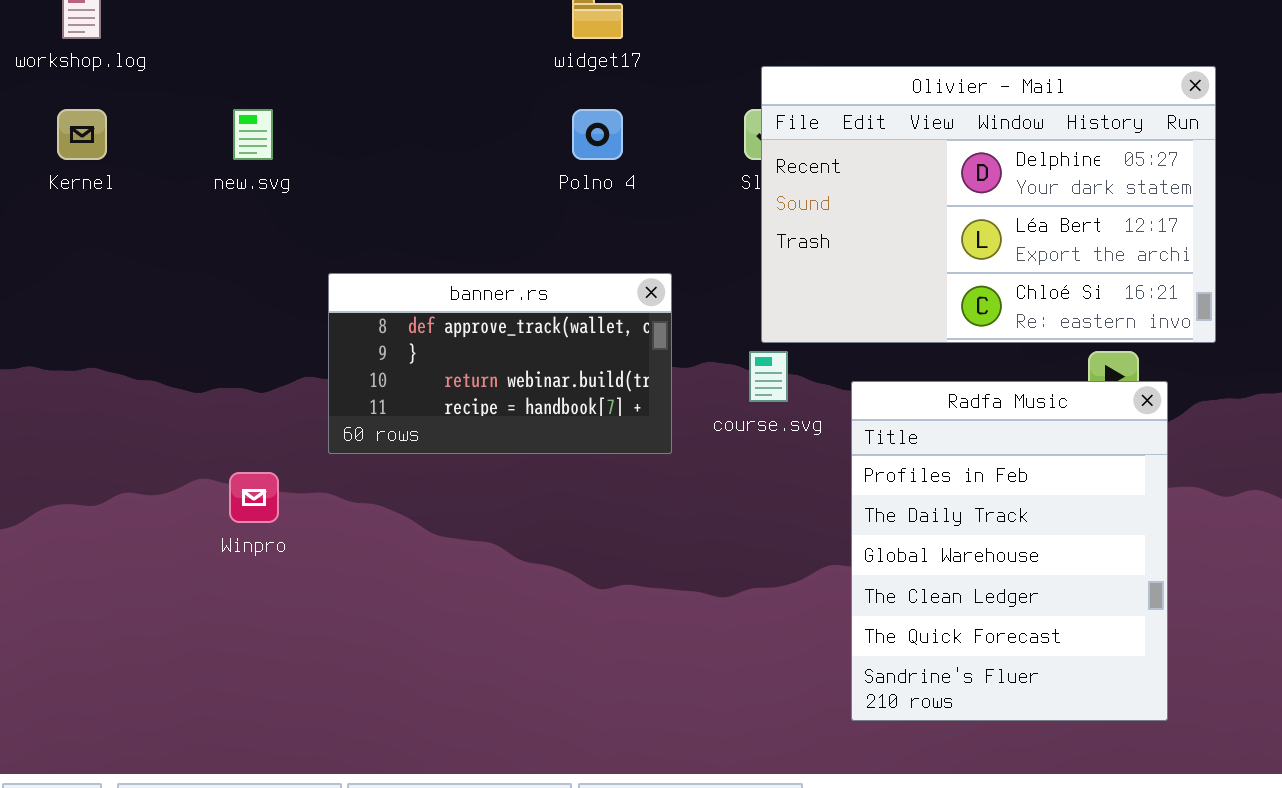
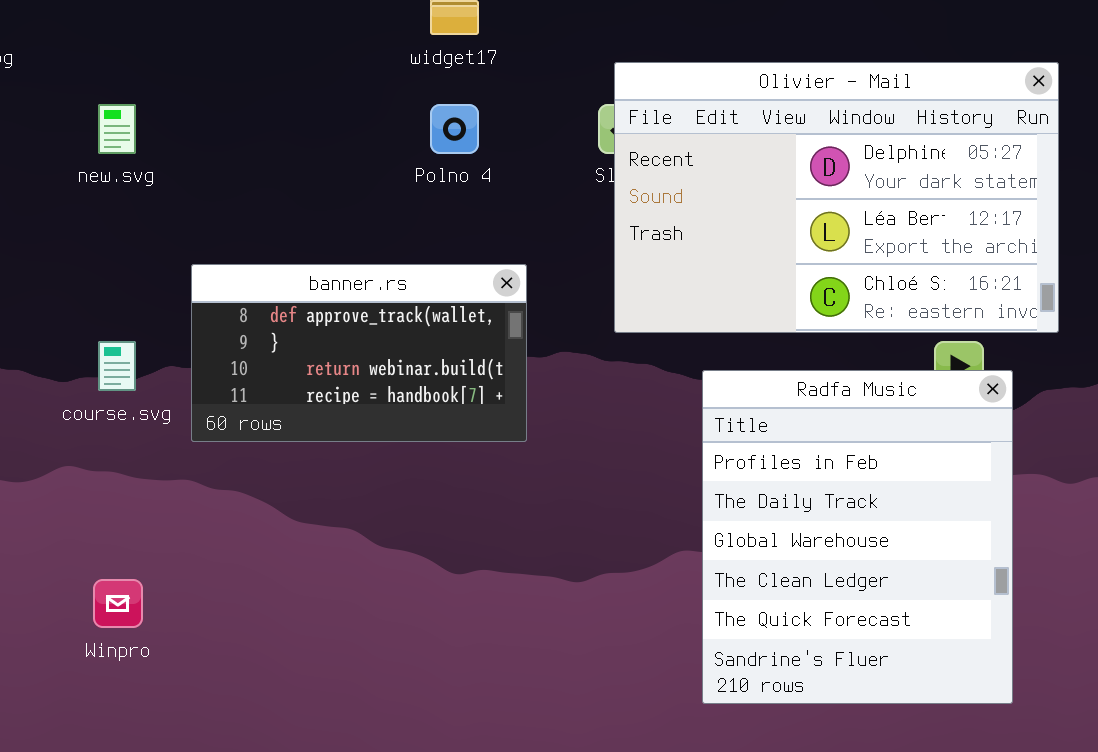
course.svg: [749,351,788,402] -> [98,341,136,391], moved
Winpro: [229,472,279,523] -> [93,579,143,628], moved

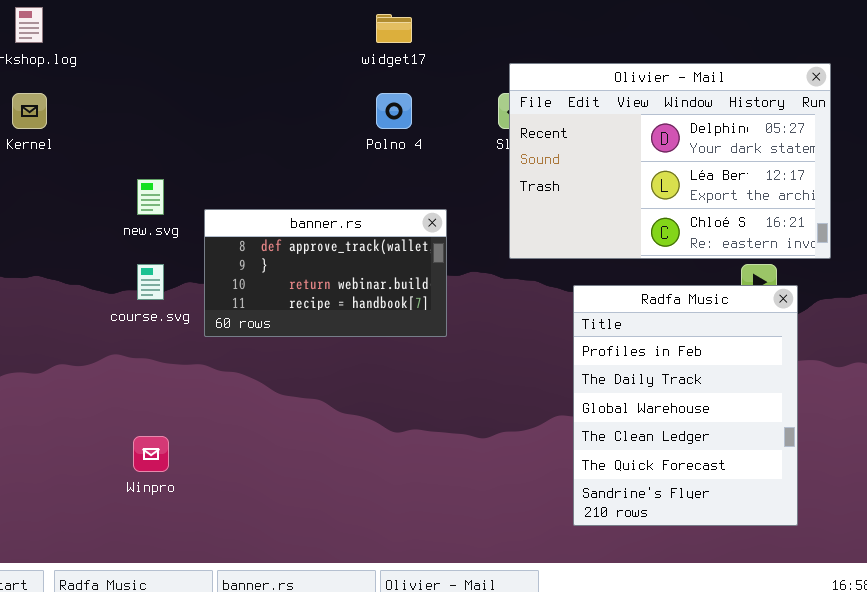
new.svg: [98,104,136,154] -> [137,179,164,215], moved

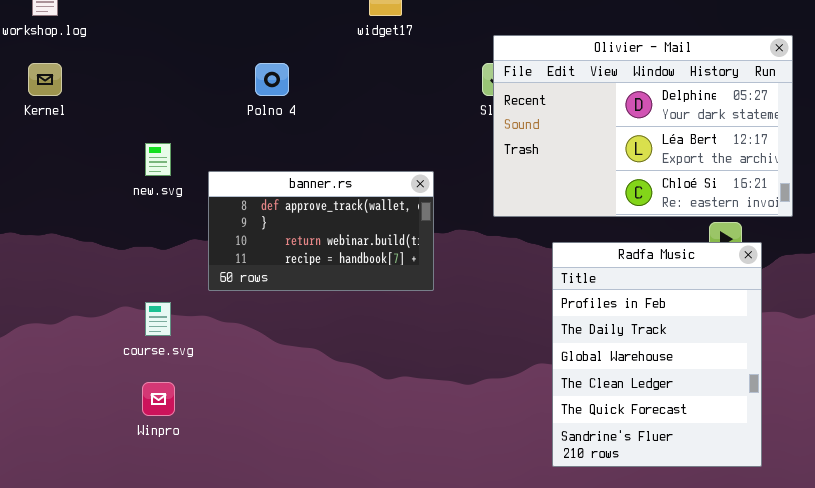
Polno 4: [376,93,412,129] -> [255,63,289,96], moved
course.svg: [137,264,164,300] -> [145,302,171,336], moved

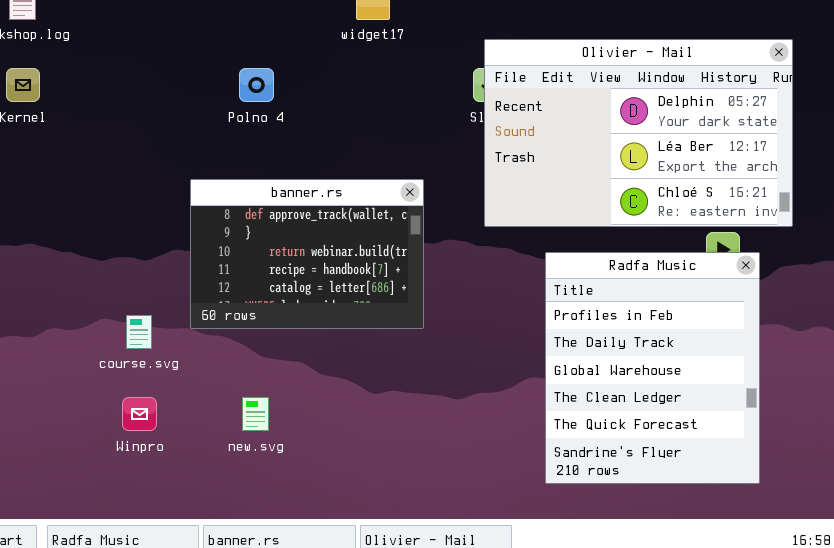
new.svg: [145,143,171,176] -> [242,397,269,431], moved
banner.rs: [208,171,434,291] -> [190,179,424,329], resized

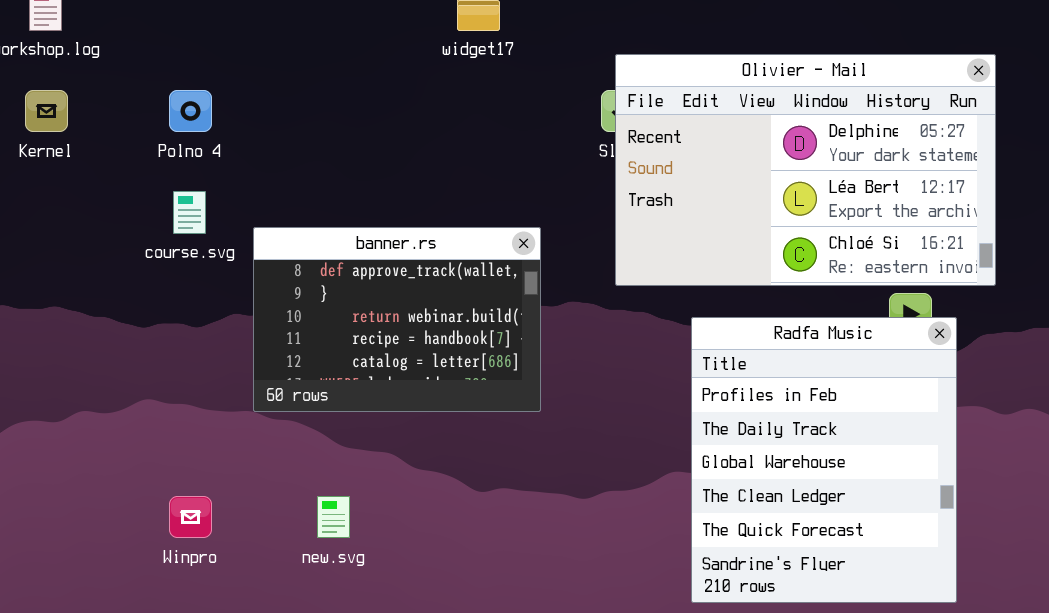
Polno 4: [239,68,274,102] -> [169,90,212,132], moved
course.svg: [126,315,152,349] -> [173,191,206,234], moved

